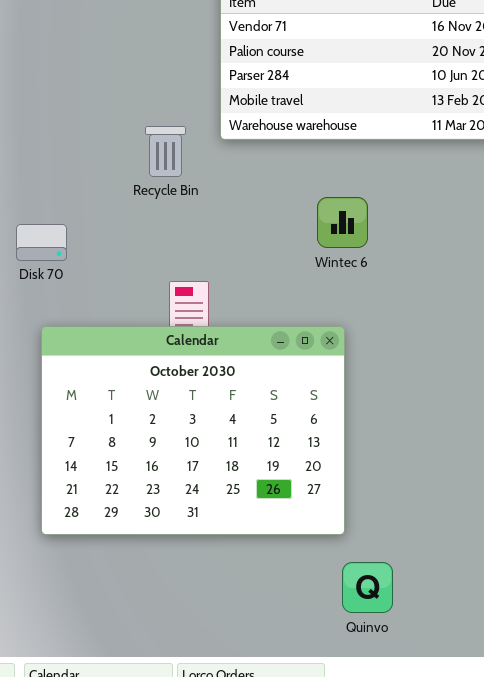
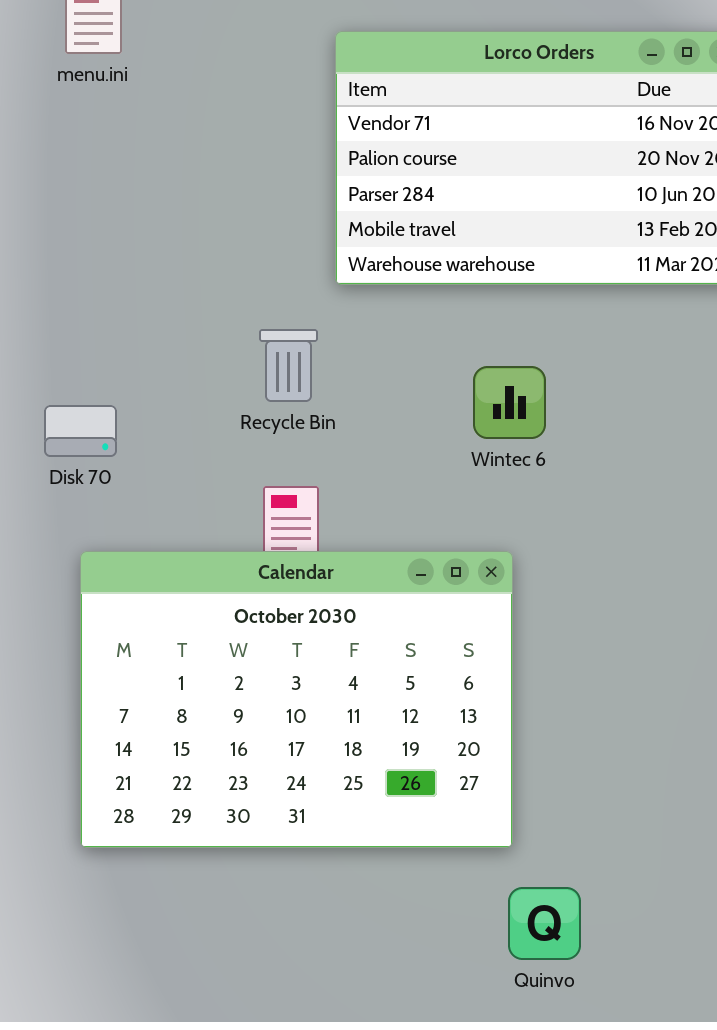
Recycle Bin: [145,126,186,177] -> [259,329,318,402], moved

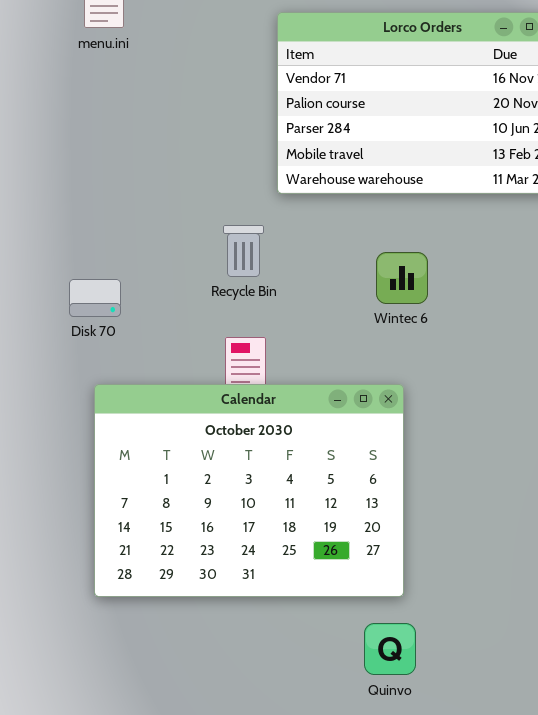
Quinvo: [508,887,581,960] -> [364,623,416,675], moved

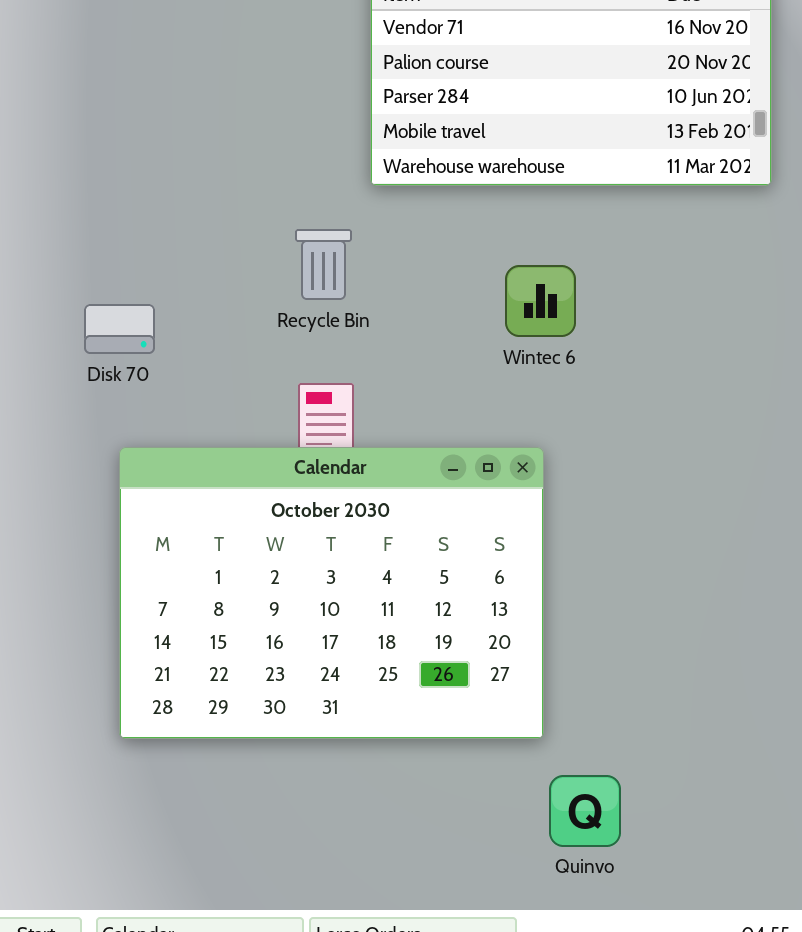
Quinvo: [364,623,416,675] -> [549,775,621,847], moved

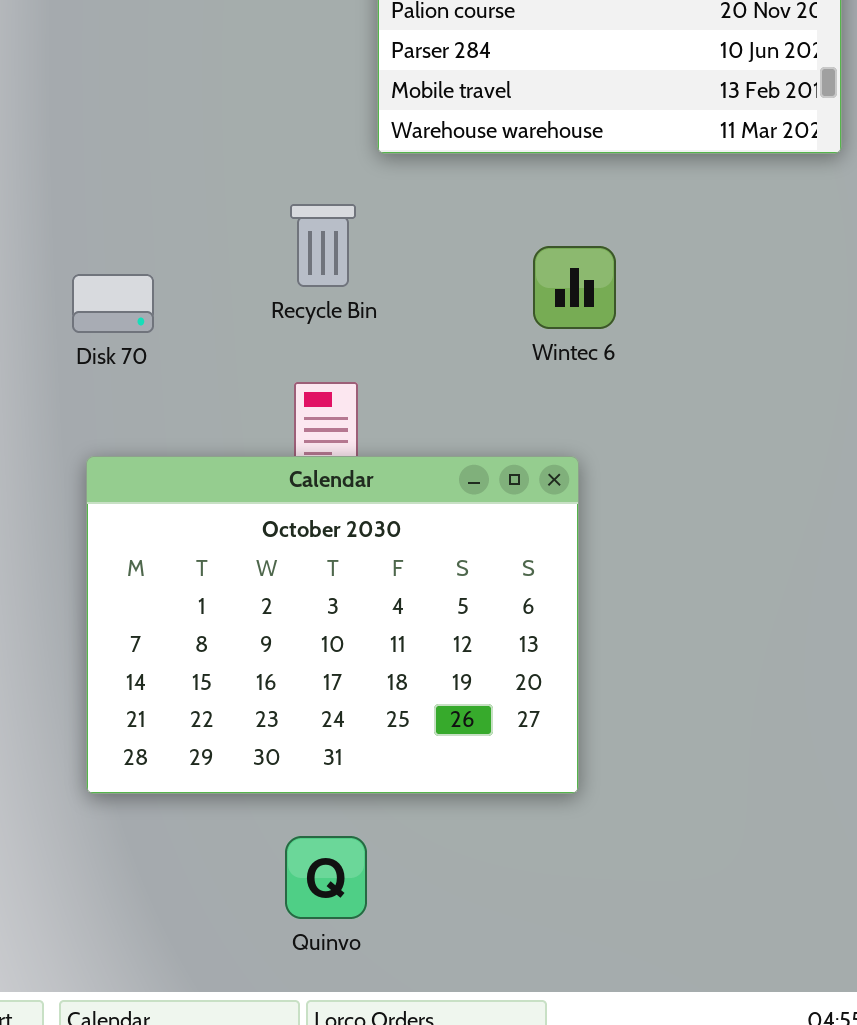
Disk 70: [84,304,155,354] -> [72,274,154,333], moved
Quinvo: [549,775,621,847] -> [285,836,367,919], moved

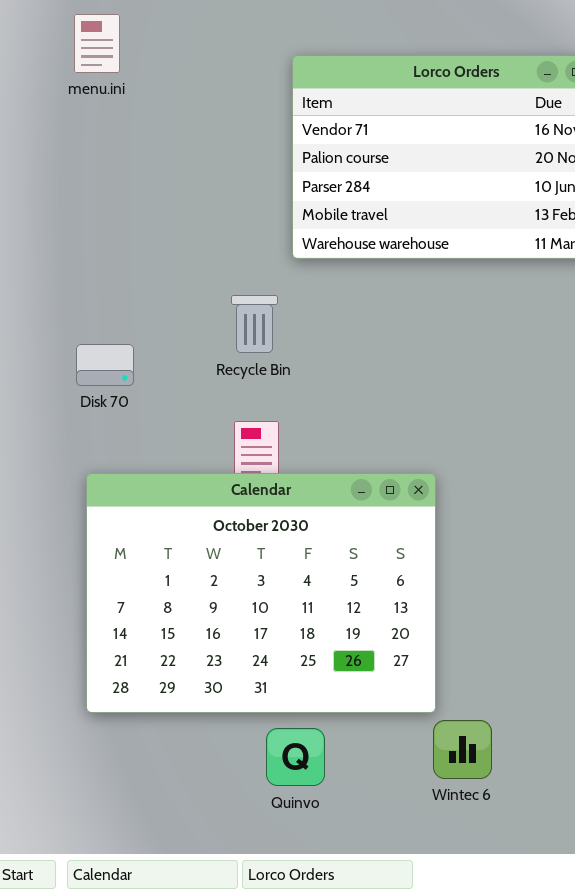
Wintec 6: [533,246,616,329] -> [433,720,492,779], moved
Quinvo: [285,836,367,919] -> [266,728,325,786], moved

